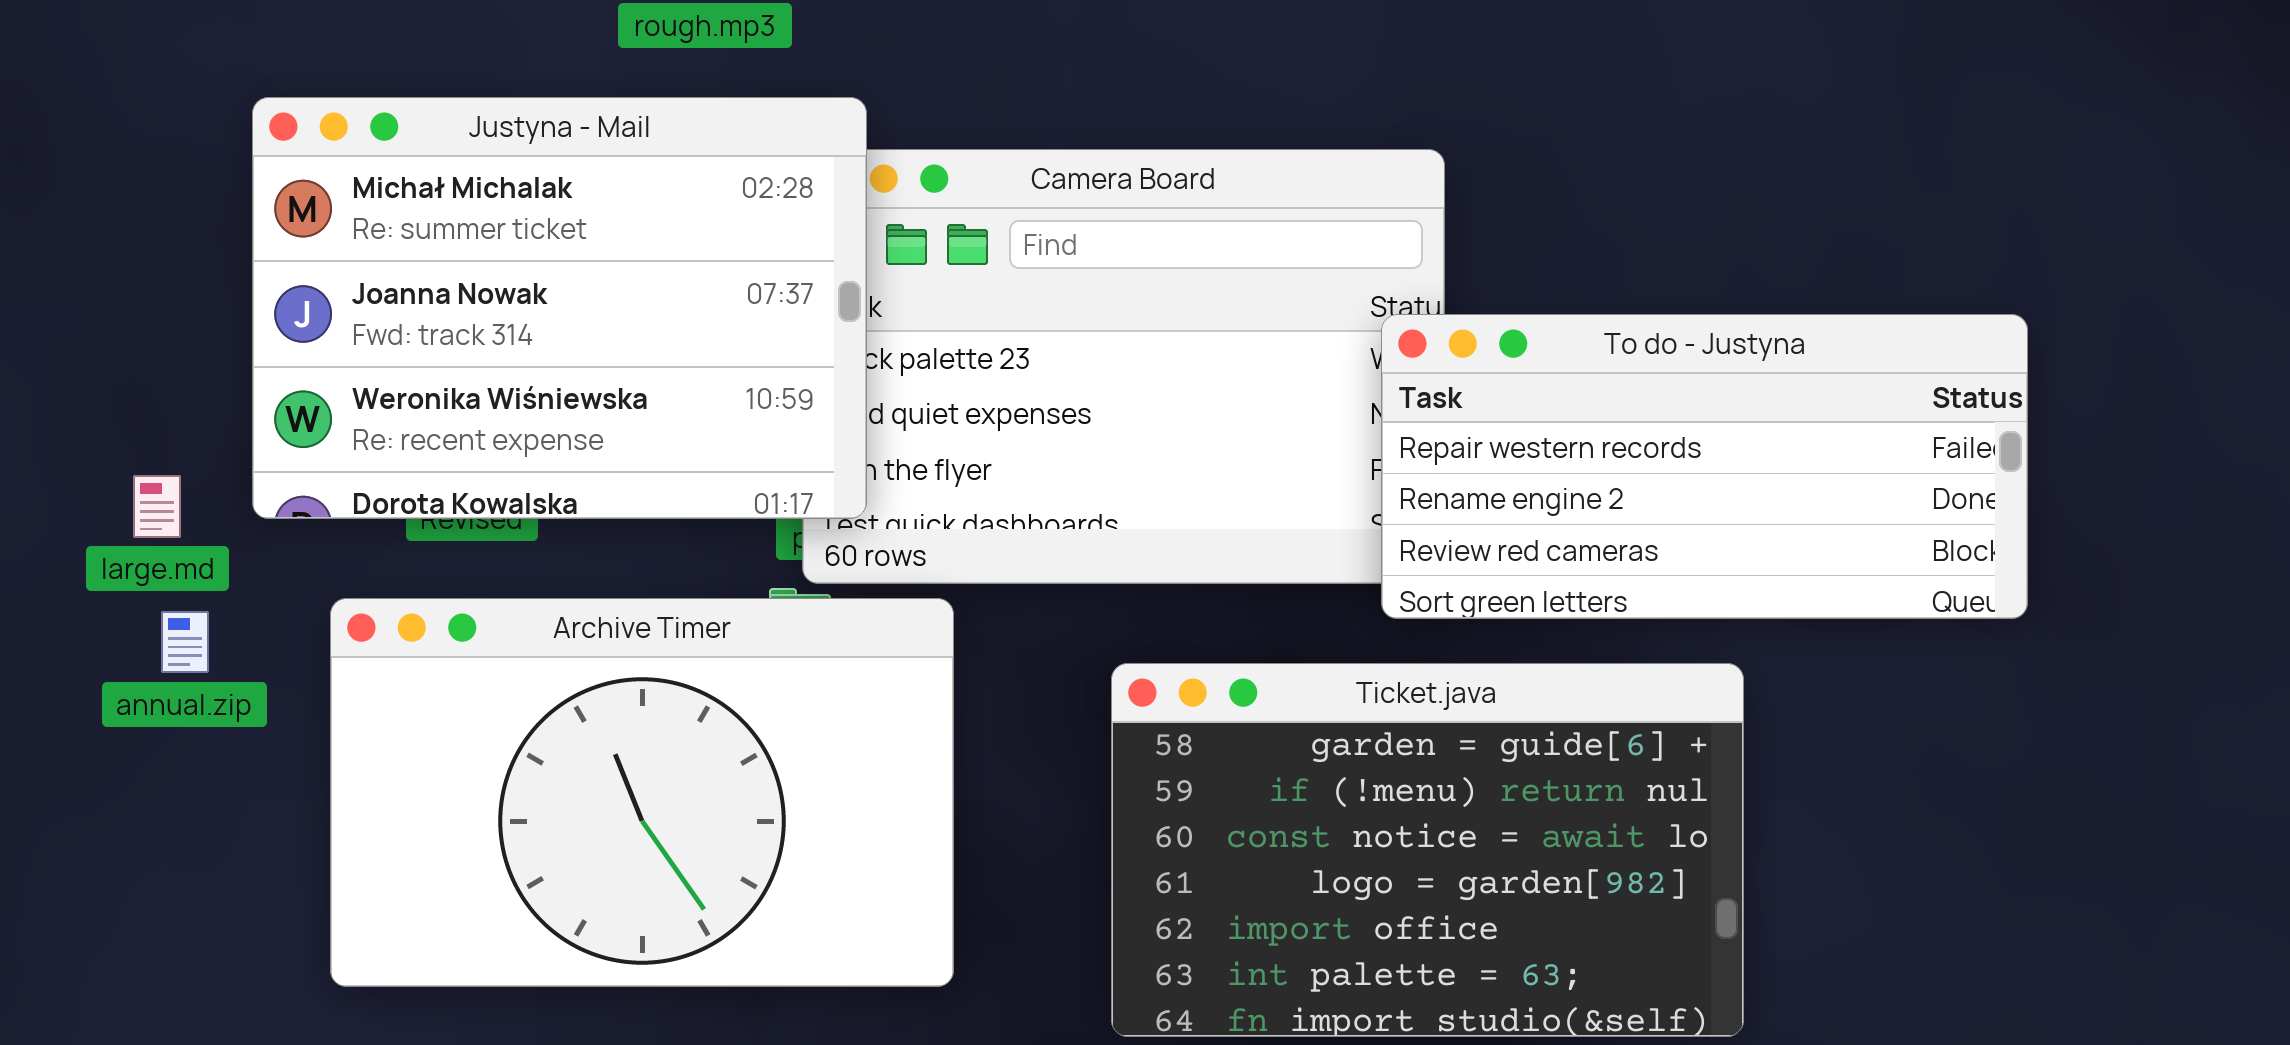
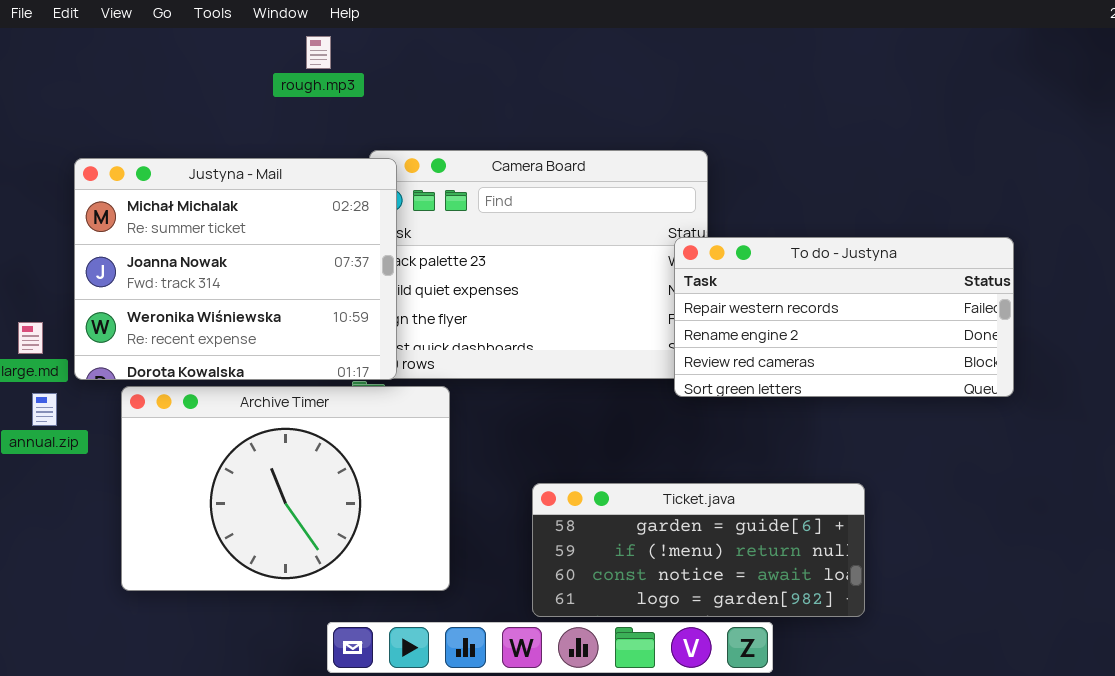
Justyna - Mail: [252,97,867,519] -> [74,158,397,380], moved
Ticket.java: [1111,663,1744,1037] -> [532,483,865,617], resized

